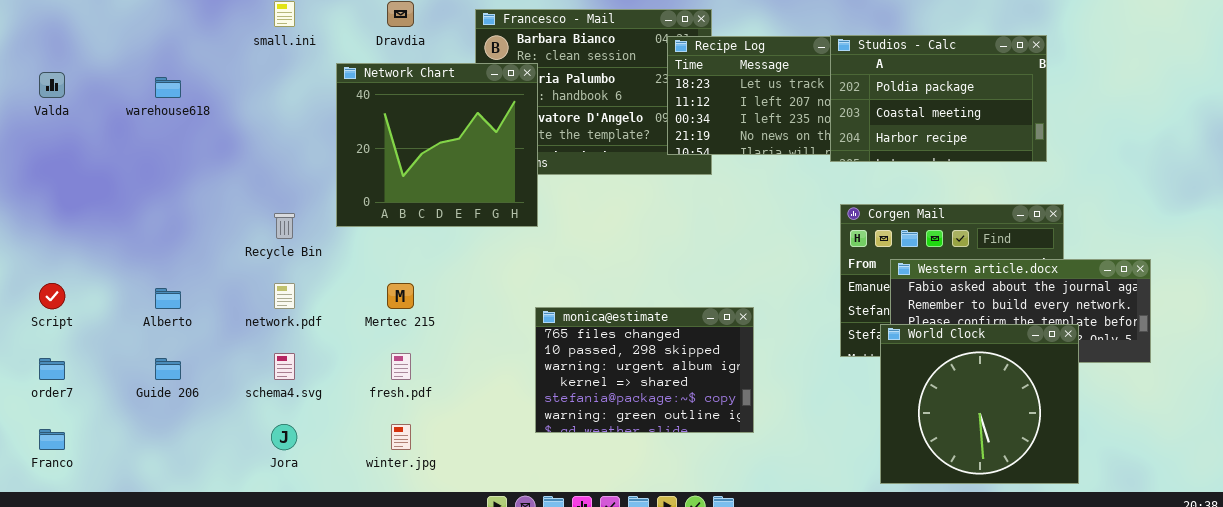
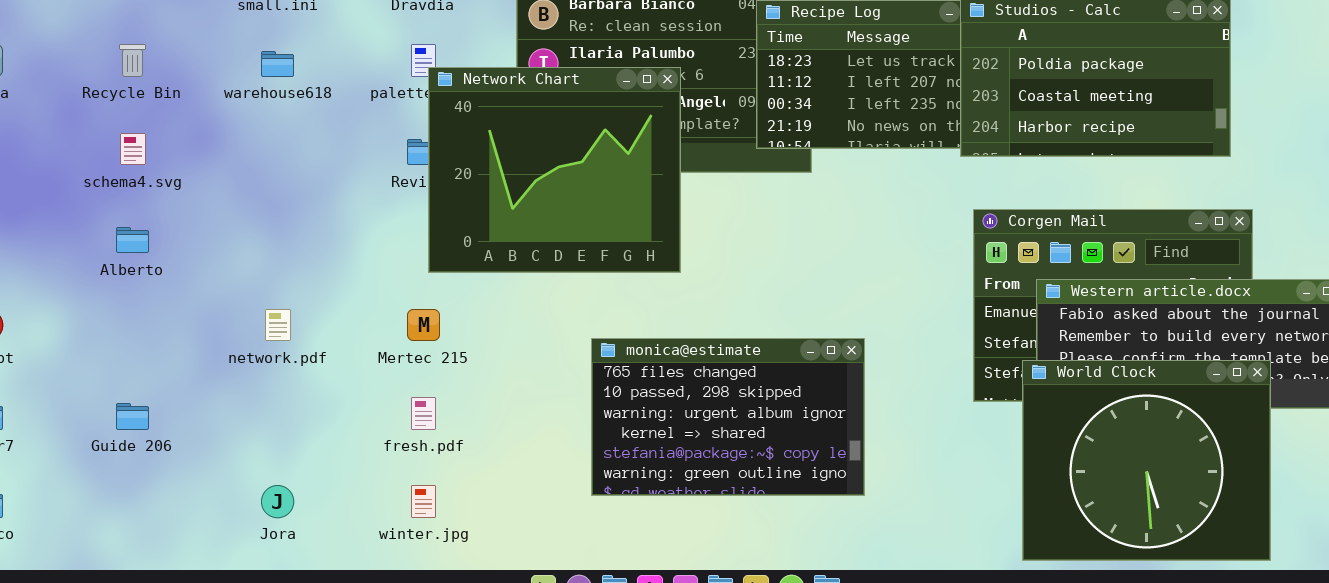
Network Chart: [336,63,538,227] -> [428,67,681,273], moved
warehouse618: [155,77,181,98] -> [261,51,294,77], moved
Recycle Bin: [274,213,295,239] -> [119,44,146,77], moved
Alberto: [155,288,181,309] -> [116,227,149,253], moved
schema4.svg: [274,353,295,380] -> [120,133,146,165], moved

